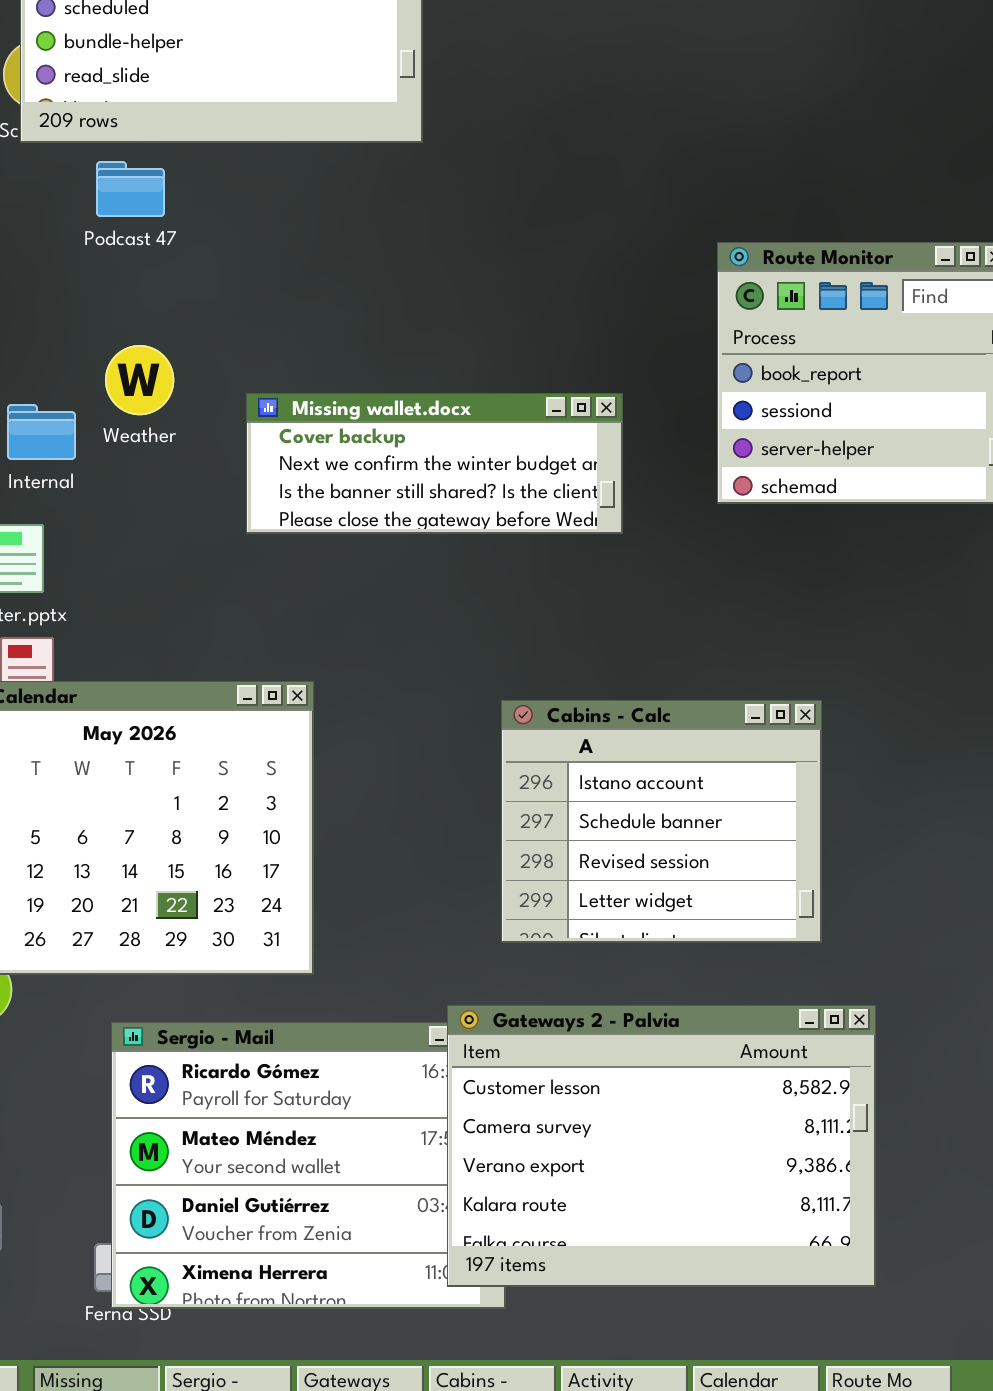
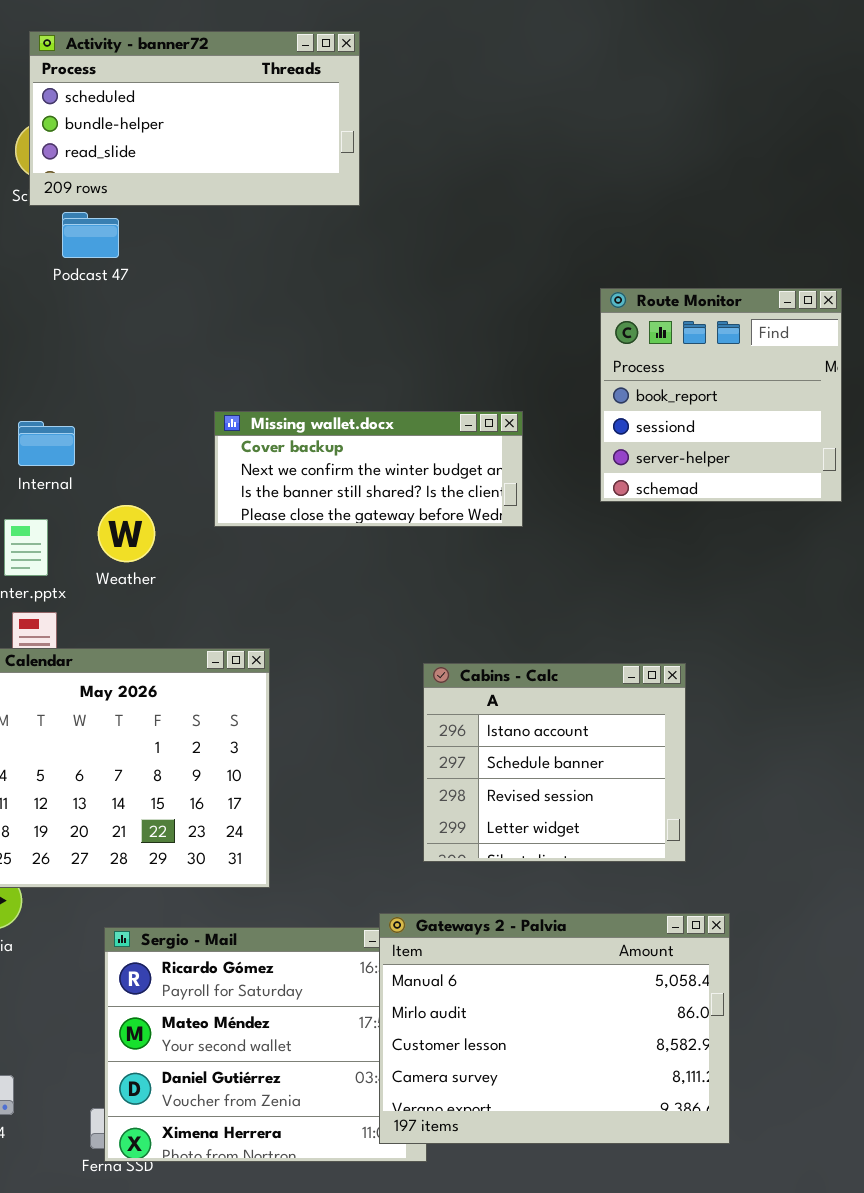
Podcast 47: [96,161,165,217] -> [62,212,119,258], moved
Weather: [105,345,174,415] -> [98,505,155,562], moved
Gateways 2 - Palvia: [447,1005,876,1287] -> [379,913,730,1144], scrolled up 2 rows

